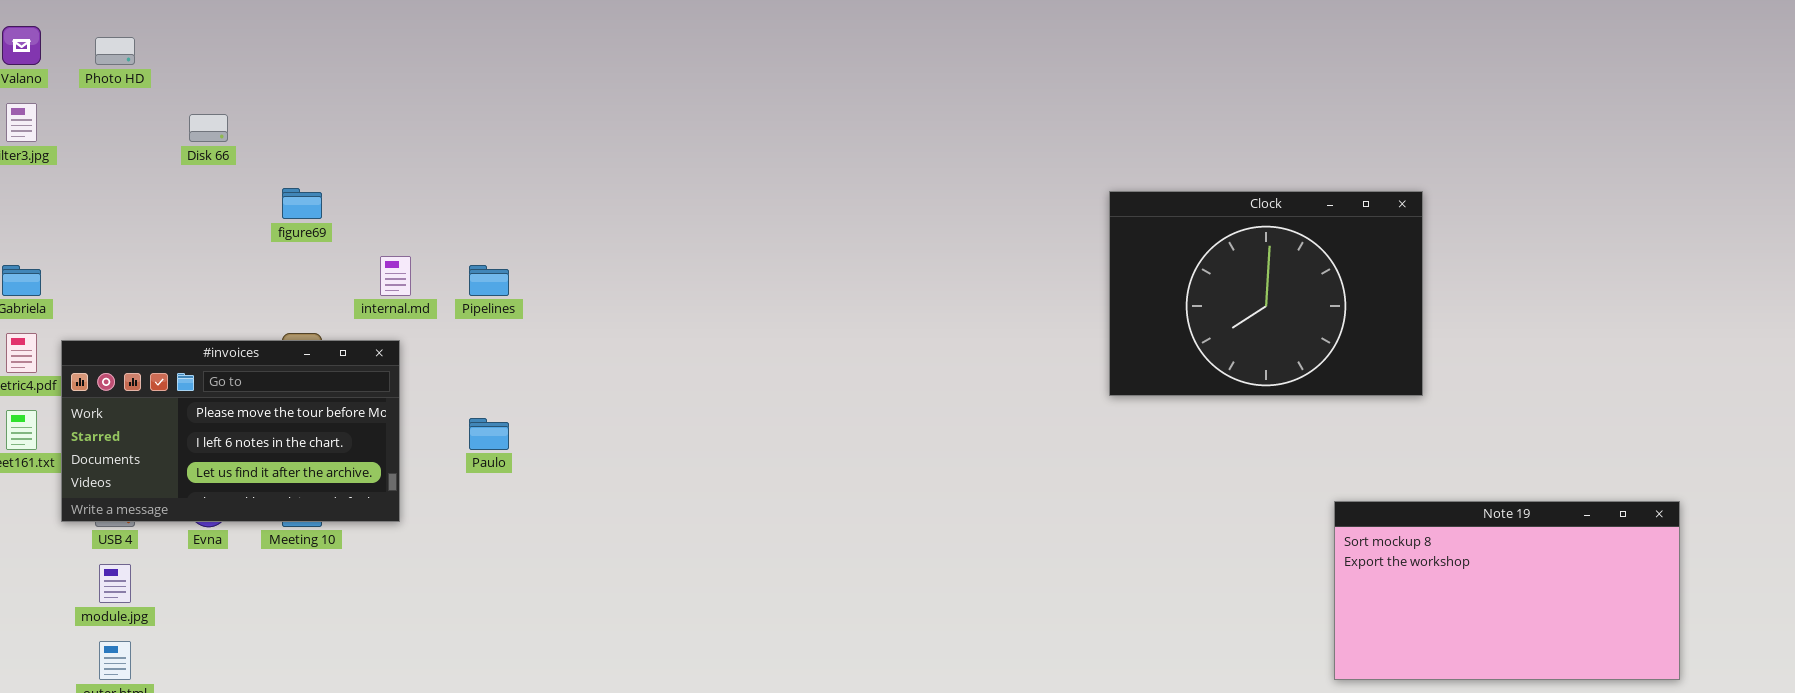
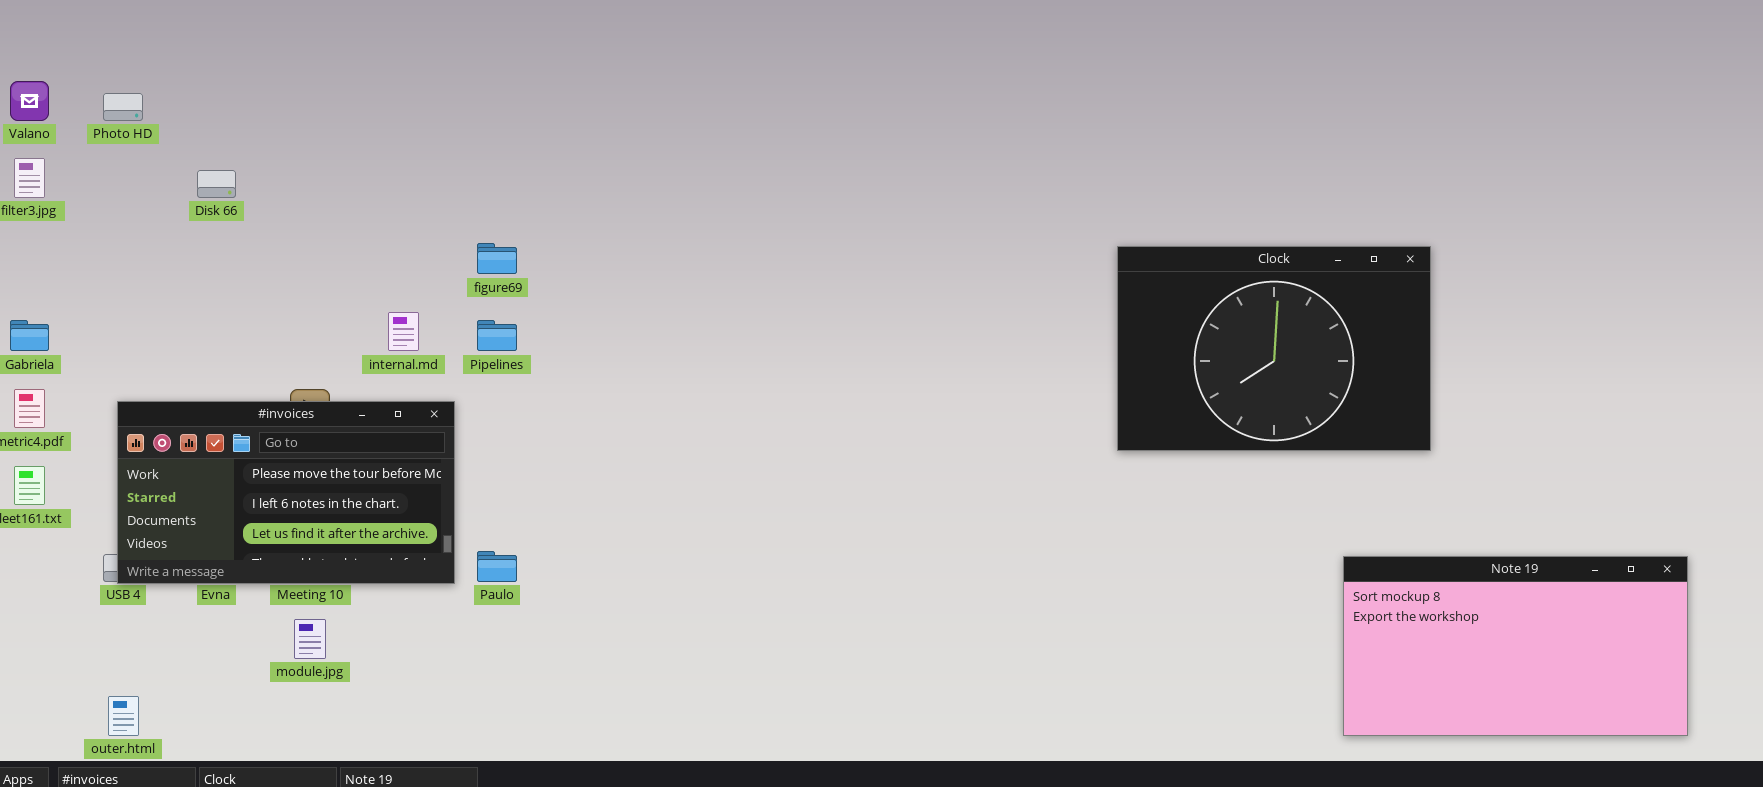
figure69: [282,188,322,219] -> [477,243,517,274], moved
#invoices: [61,340,400,522] -> [117,401,455,584], moved
Paulo: [469,418,509,450] -> [477,551,517,582], moved
module.jpg: [99,564,131,603] -> [294,619,326,659], moved

